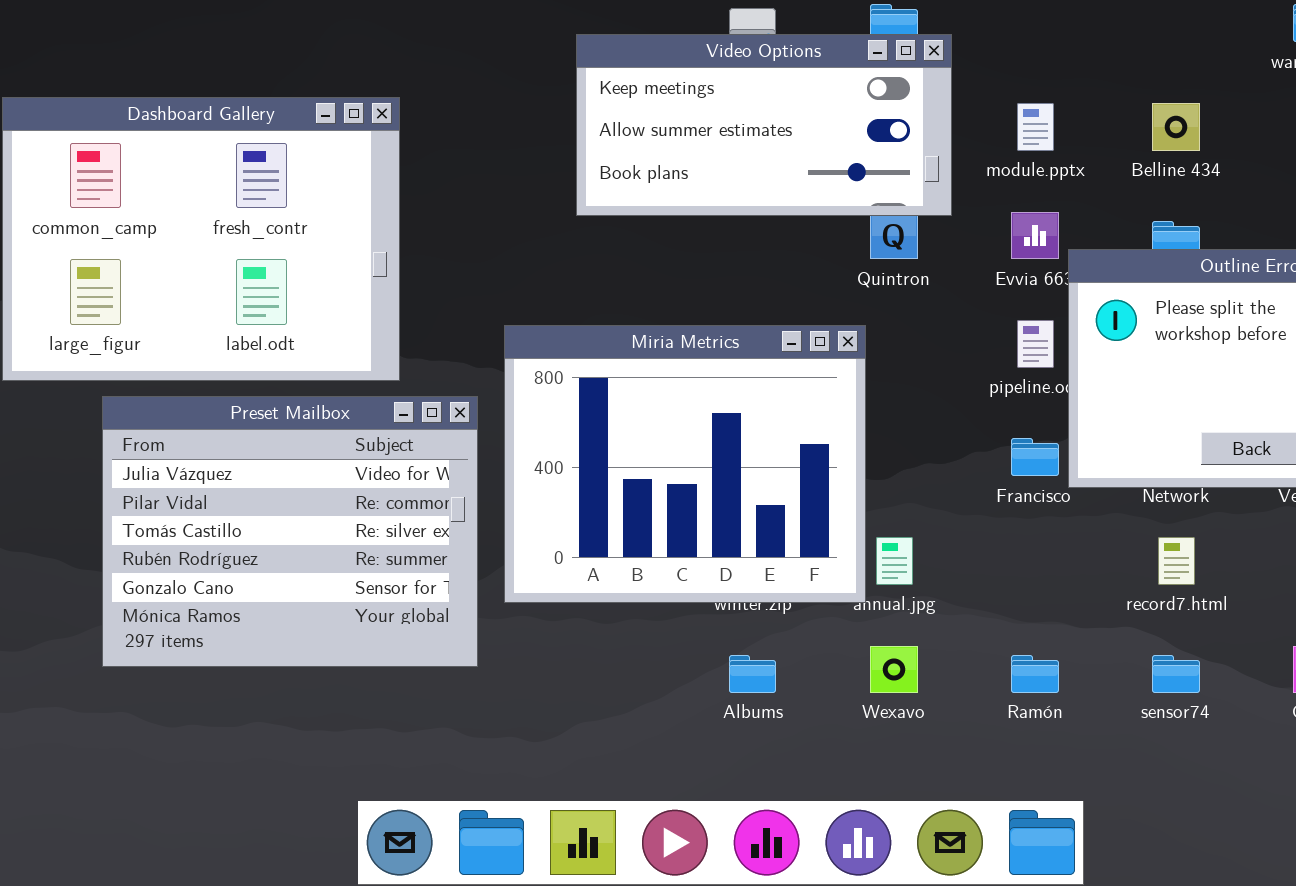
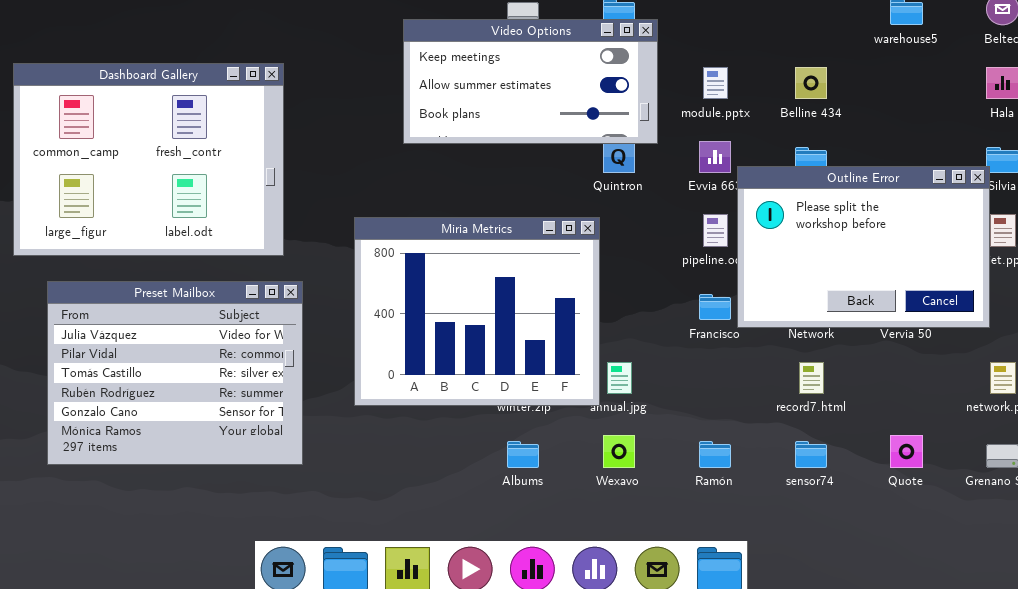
Preset Mailbox: [102,396,478,667] -> [47,281,303,465], moved

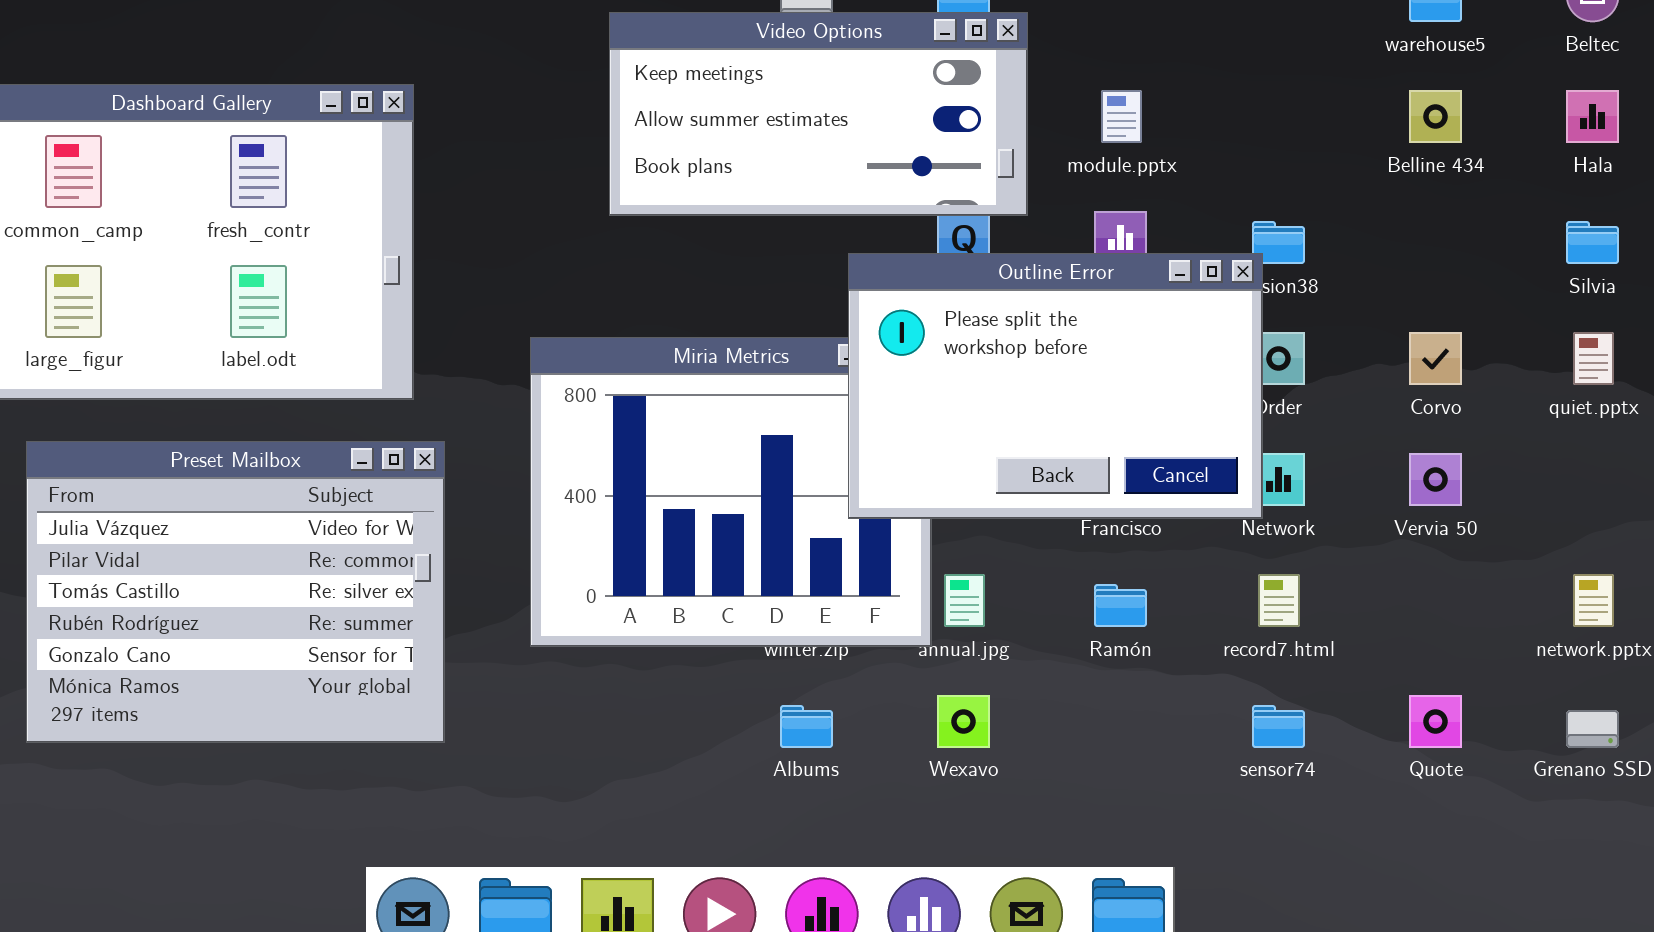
Belline 434: [795,67,827,99] -> [1409,90,1462,143], moved
Outline Error: [737,166,990,328] -> [848,253,1263,519], moved
Ramón: [699,441,731,468] -> [1094,584,1147,627], moved

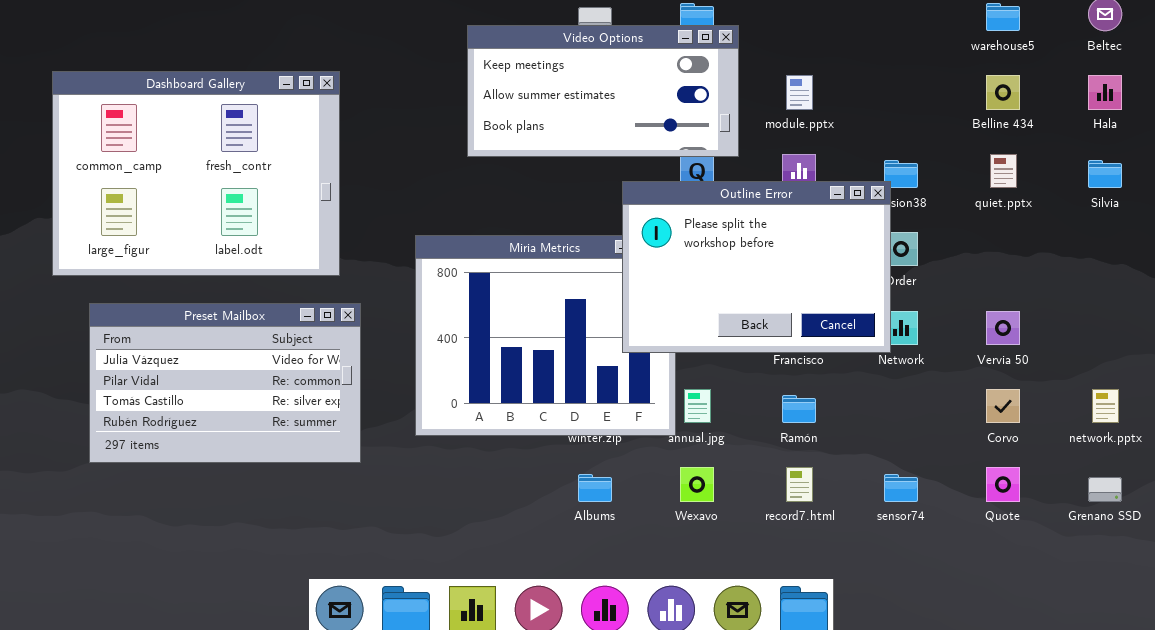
Corvo: [1409,332,1462,385] -> [986,389,1020,423], moved
quiet.pptx: [1573,332,1614,385] -> [990,154,1017,188], moved
Preset Mailbox: [26,441,445,743] -> [89,303,361,463], resized
record7.html: [1258,574,1300,627] -> [786,467,813,502], moved

